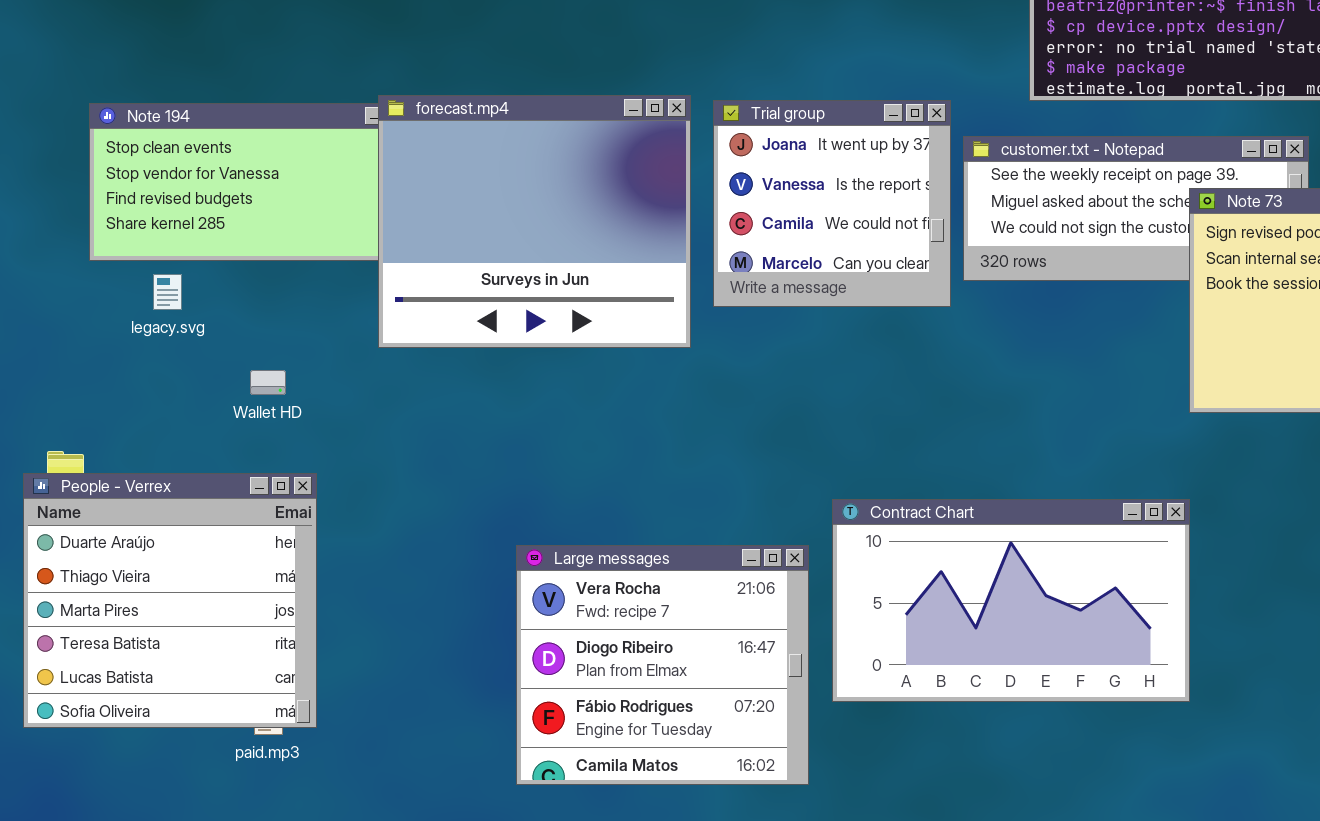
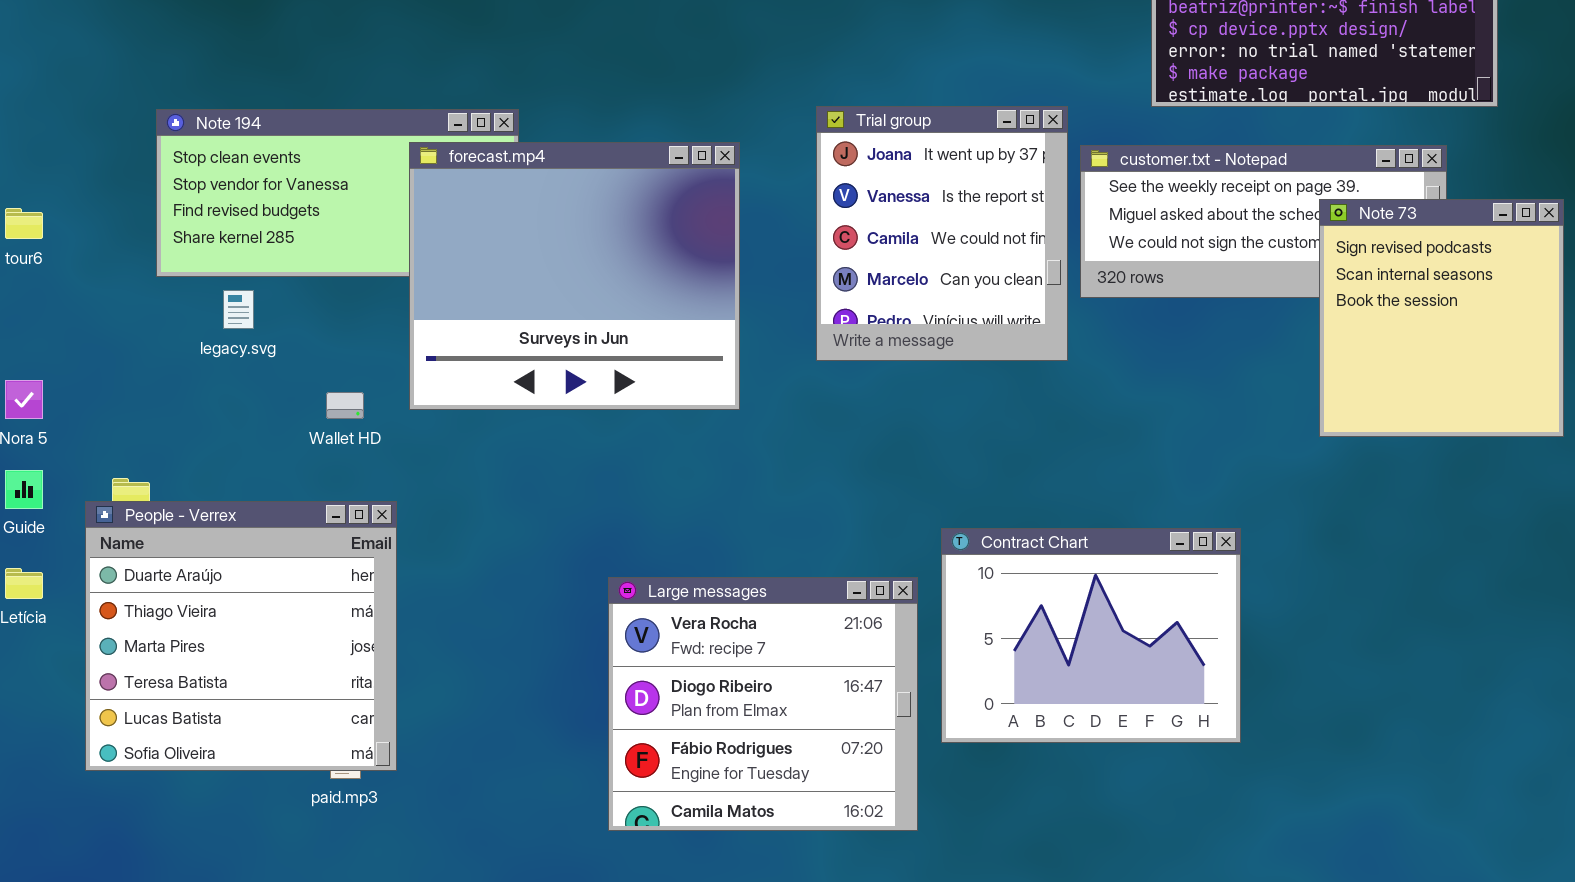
forecast.mp4: [378,95,691,348] -> [409,142,740,410], moved
Trial group: [713,100,951,307] -> [816,106,1068,361], resized
Contract Chart: [832,499,1190,702] -> [941,528,1241,743], resized

